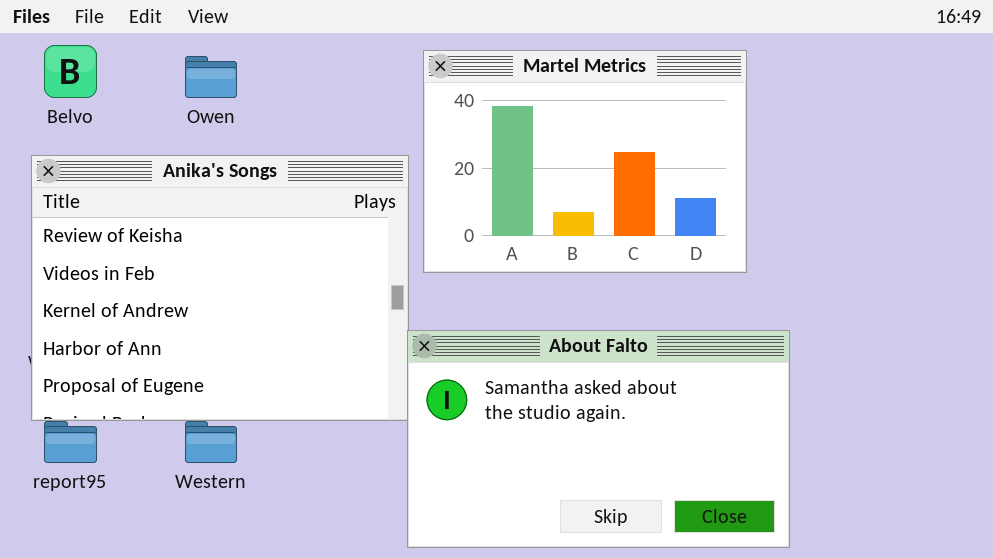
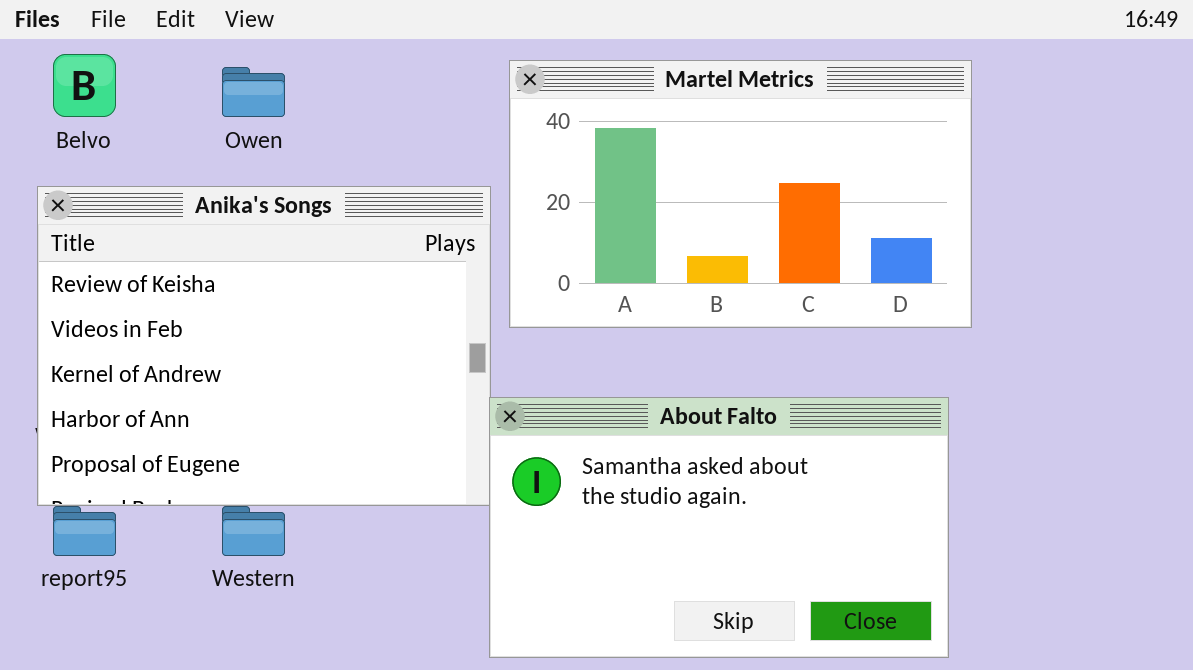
Martel Metrics: [423,50,747,273] -> [509,60,972,328], resized

